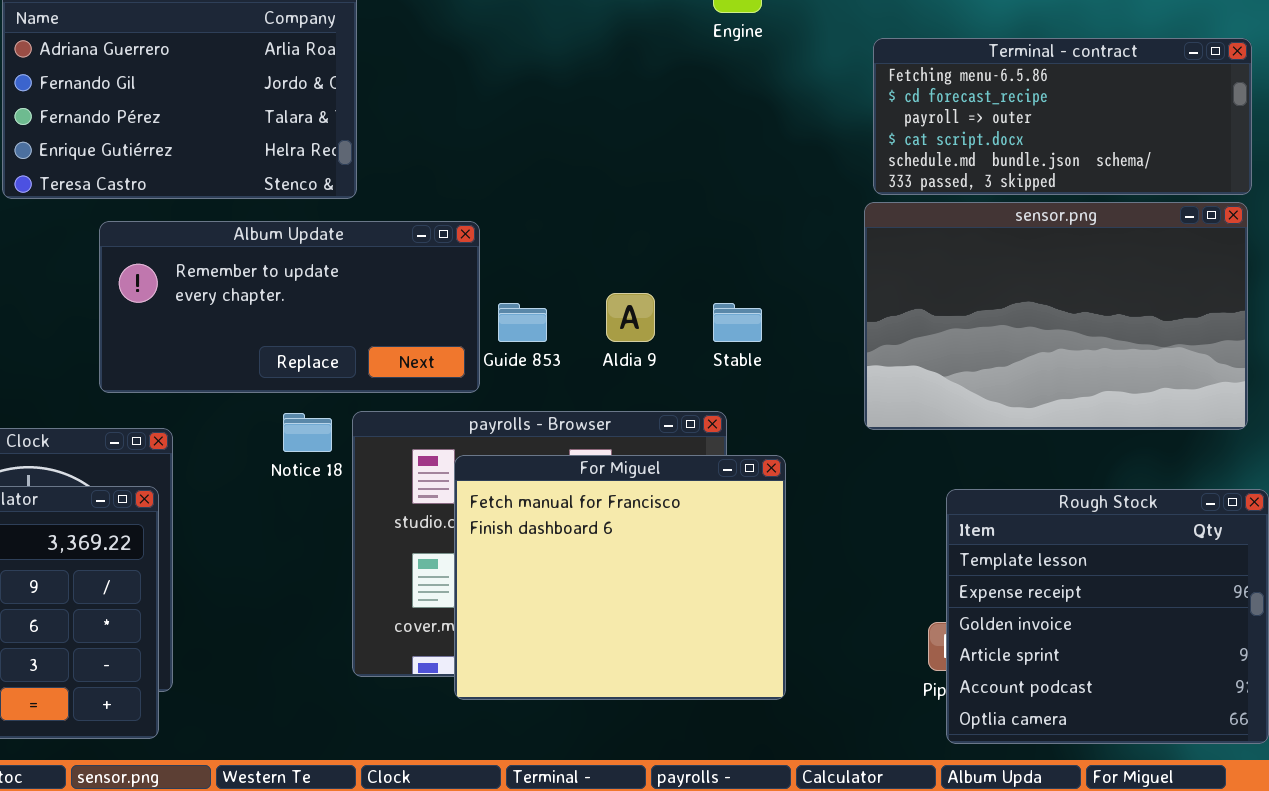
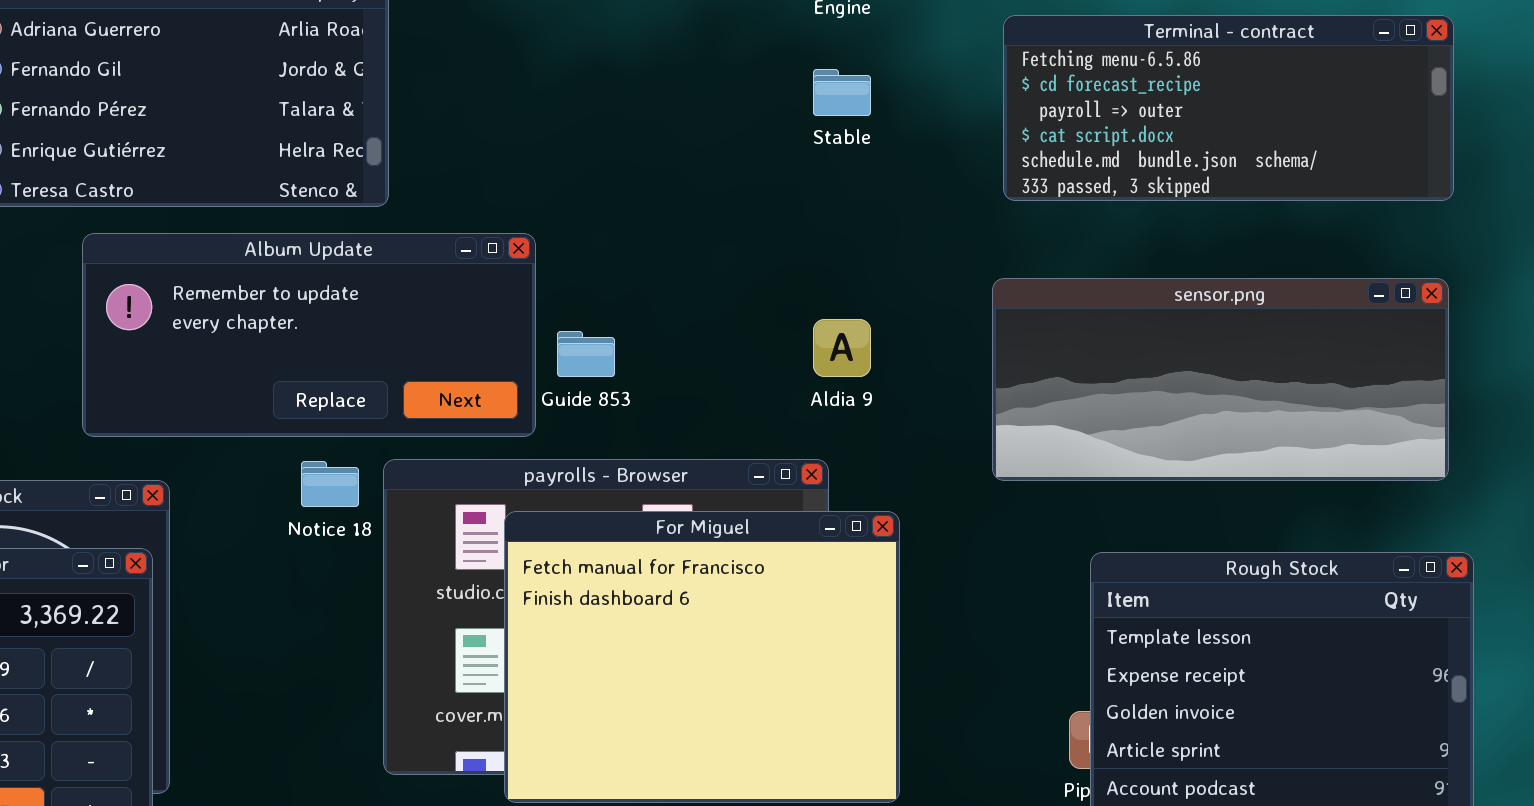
sensor.png: [864,202,1248,430] -> [992,278,1449,481], resized
Aldia 9: [606,293,655,342] -> [813,319,871,377], moved
Stable: [713,303,762,342] -> [813,69,871,116], moved

